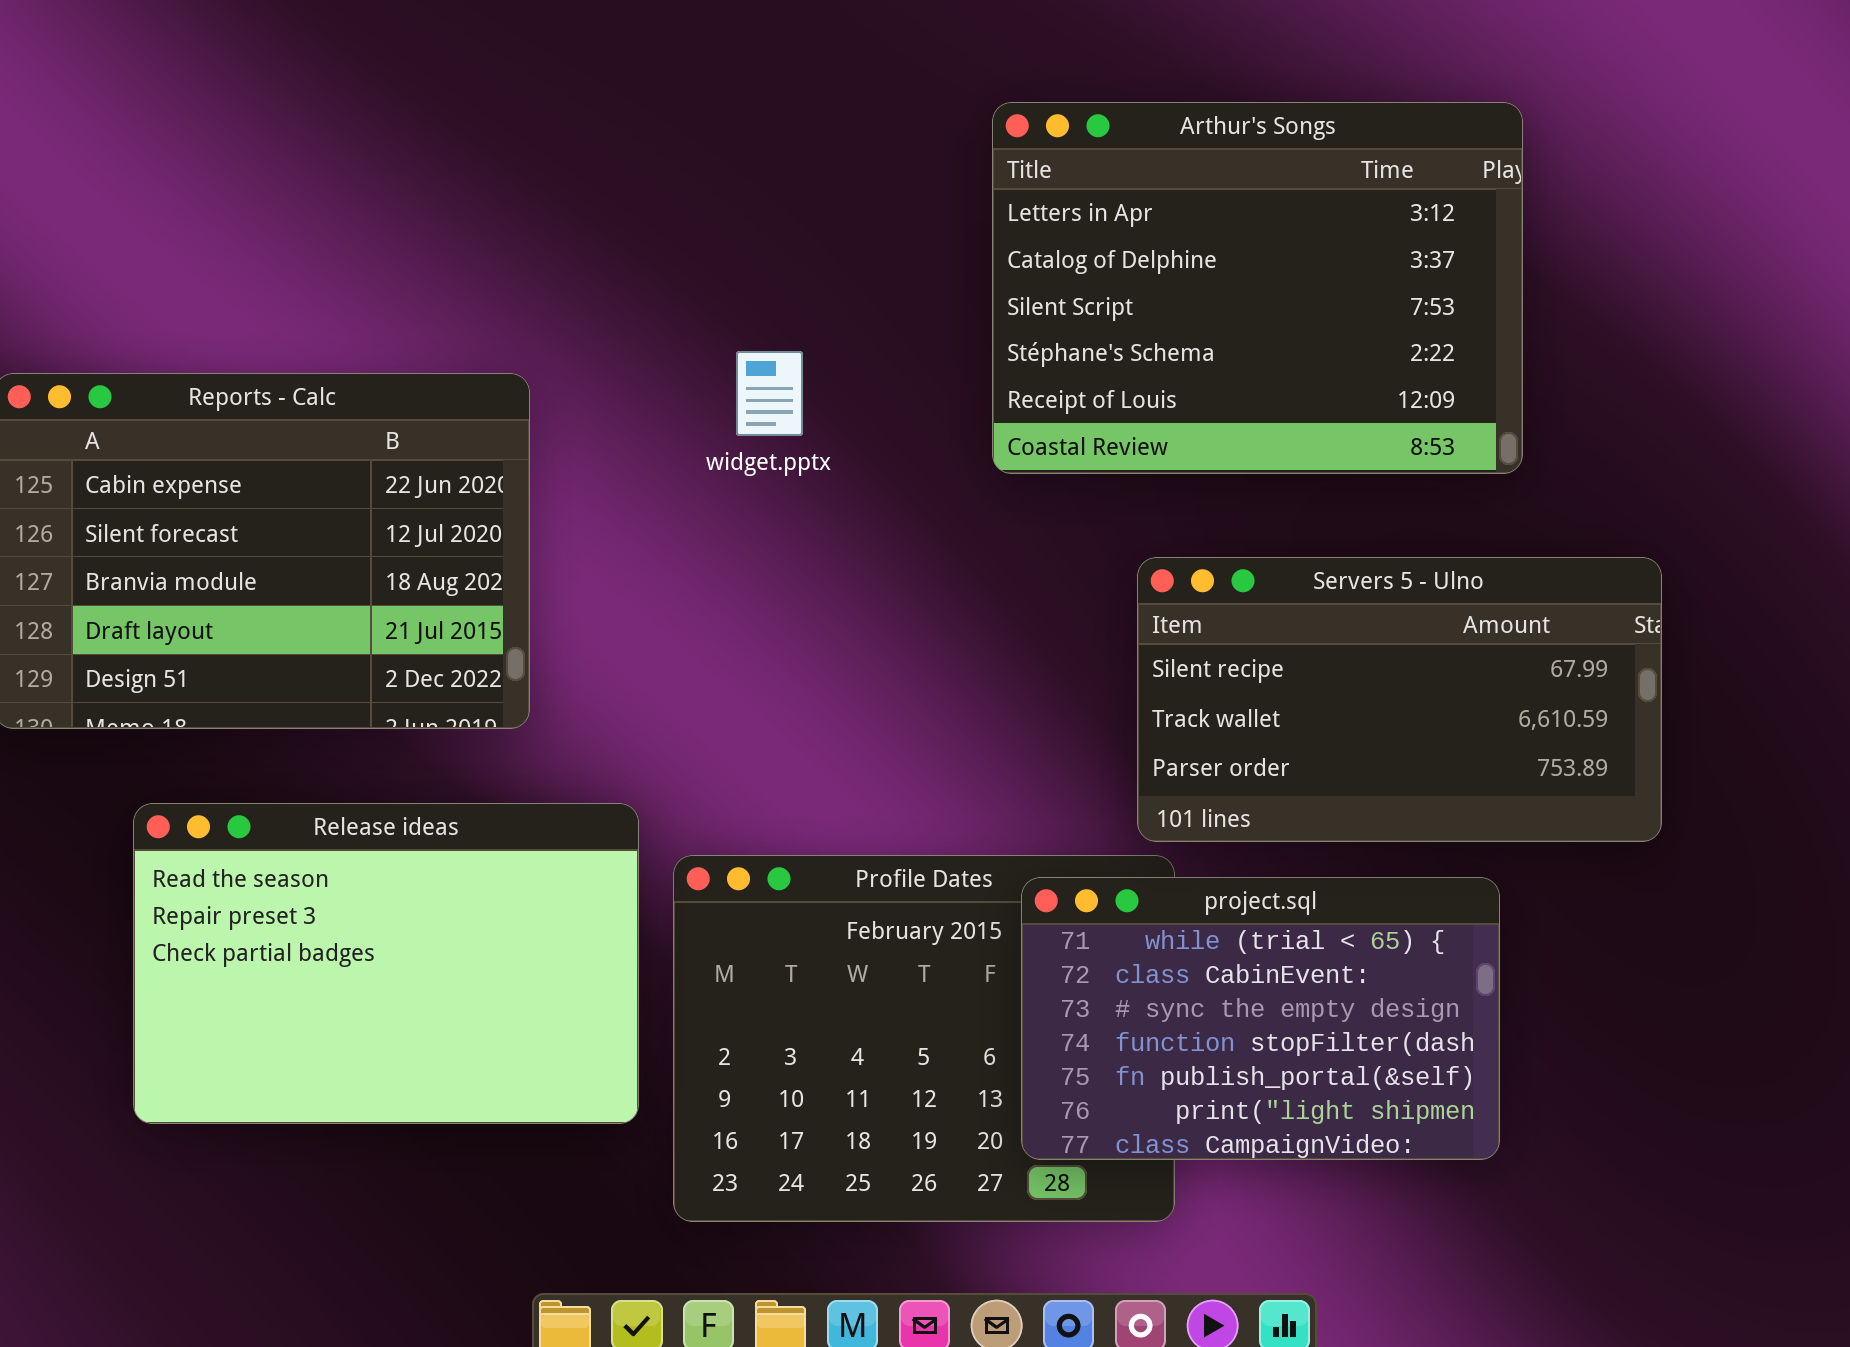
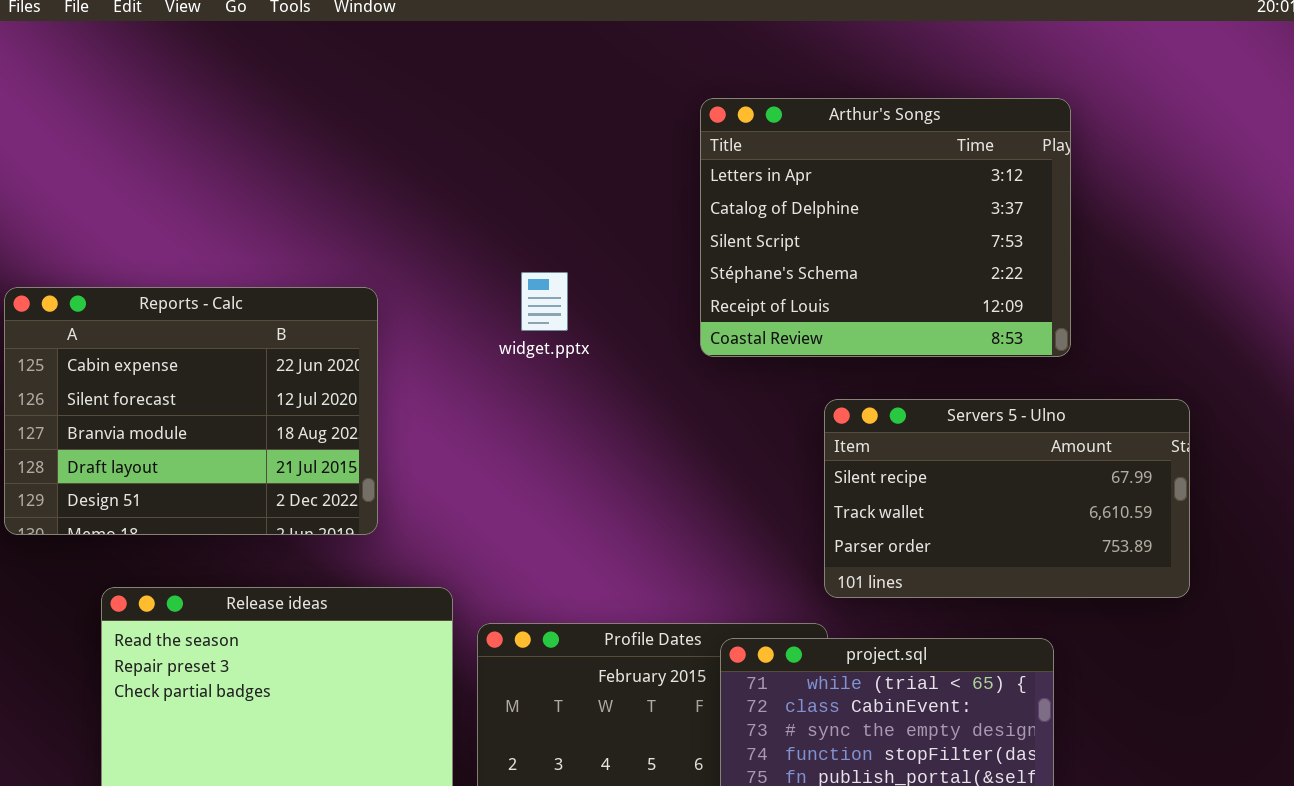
Servers 5 - Ulno: [1137,557,1662,842] -> [824,399,1190,598], moved

